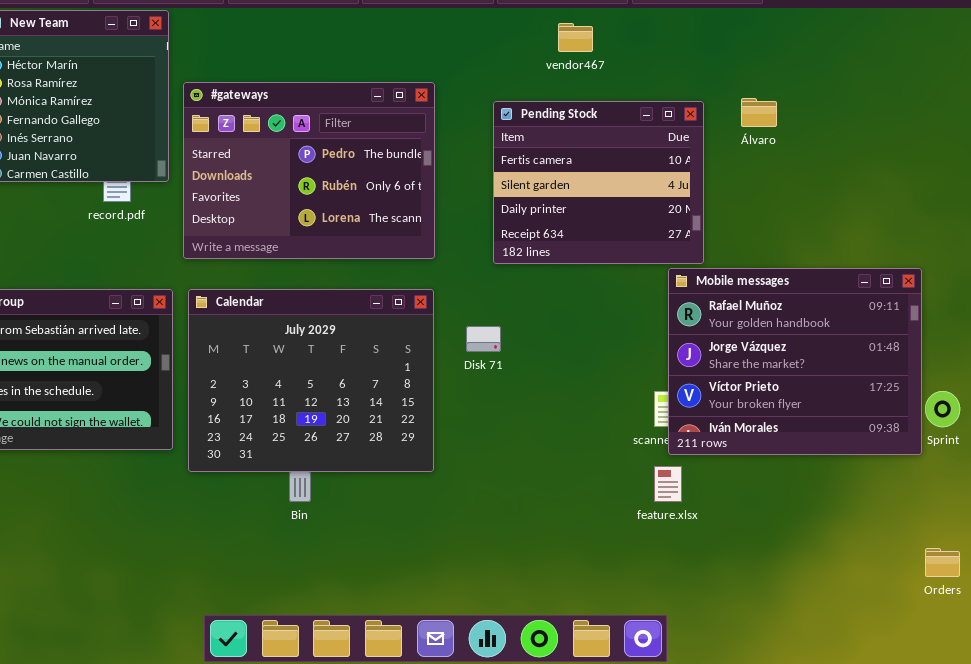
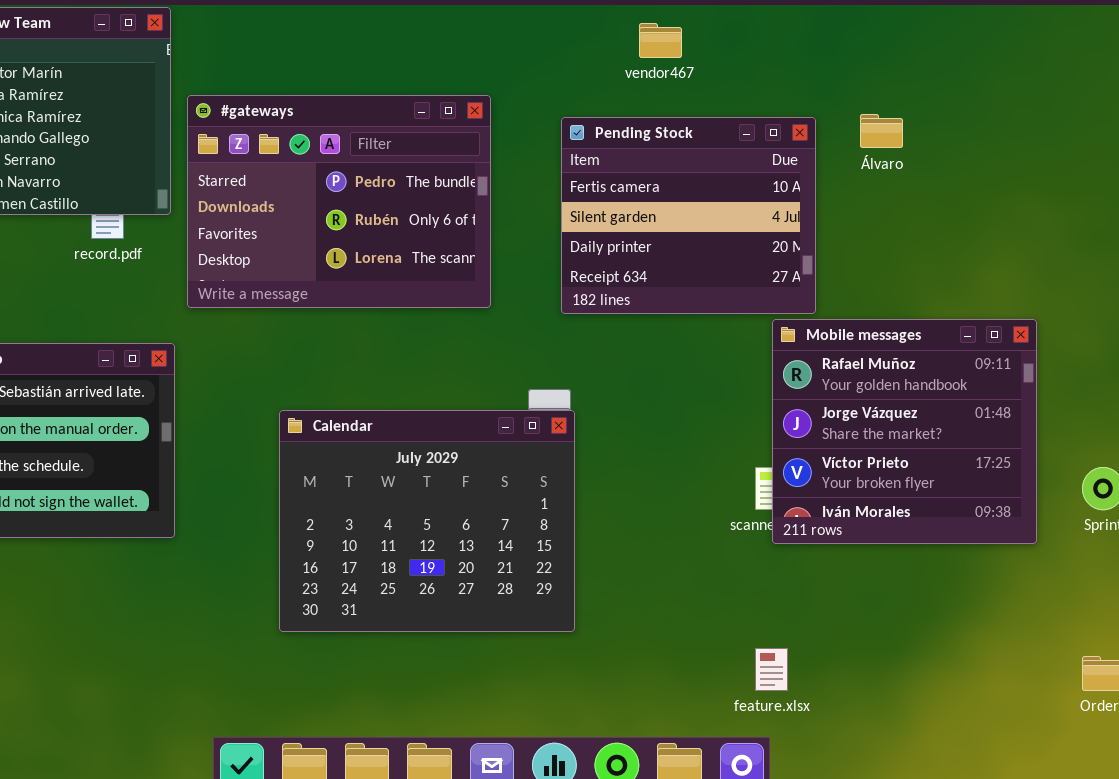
Mobile messages: [668,268,922,455] -> [772,319,1037,544], resized
Calendar: [188,289,434,472] -> [279,410,575,632], moved
feature.xlsx: [654,466,682,502] -> [755,648,788,691], moved

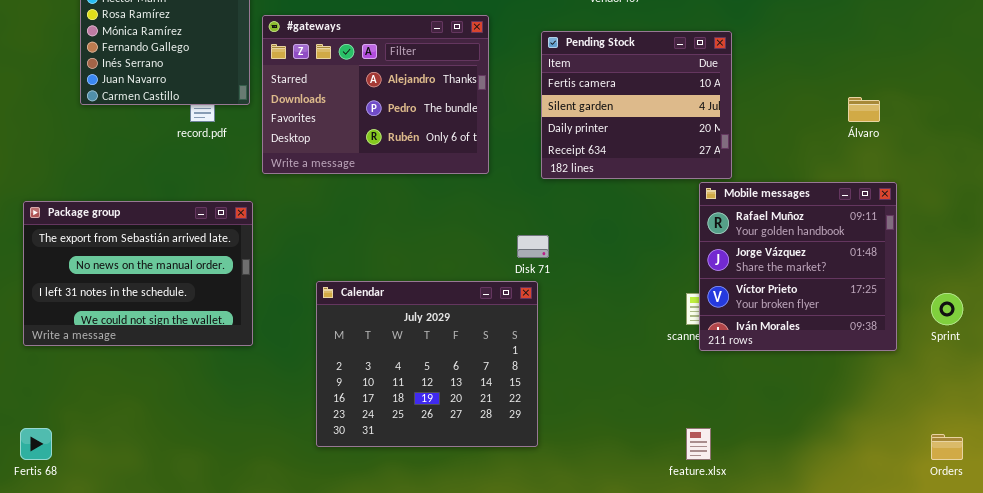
#gateways: [187,95,491,308] -> [262,15,489,174], scrolled up 1 row
Álvaro: [860,114,903,148] -> [848,97,880,122], moved
Calendar: [279,410,575,632] -> [316,281,538,447], moved

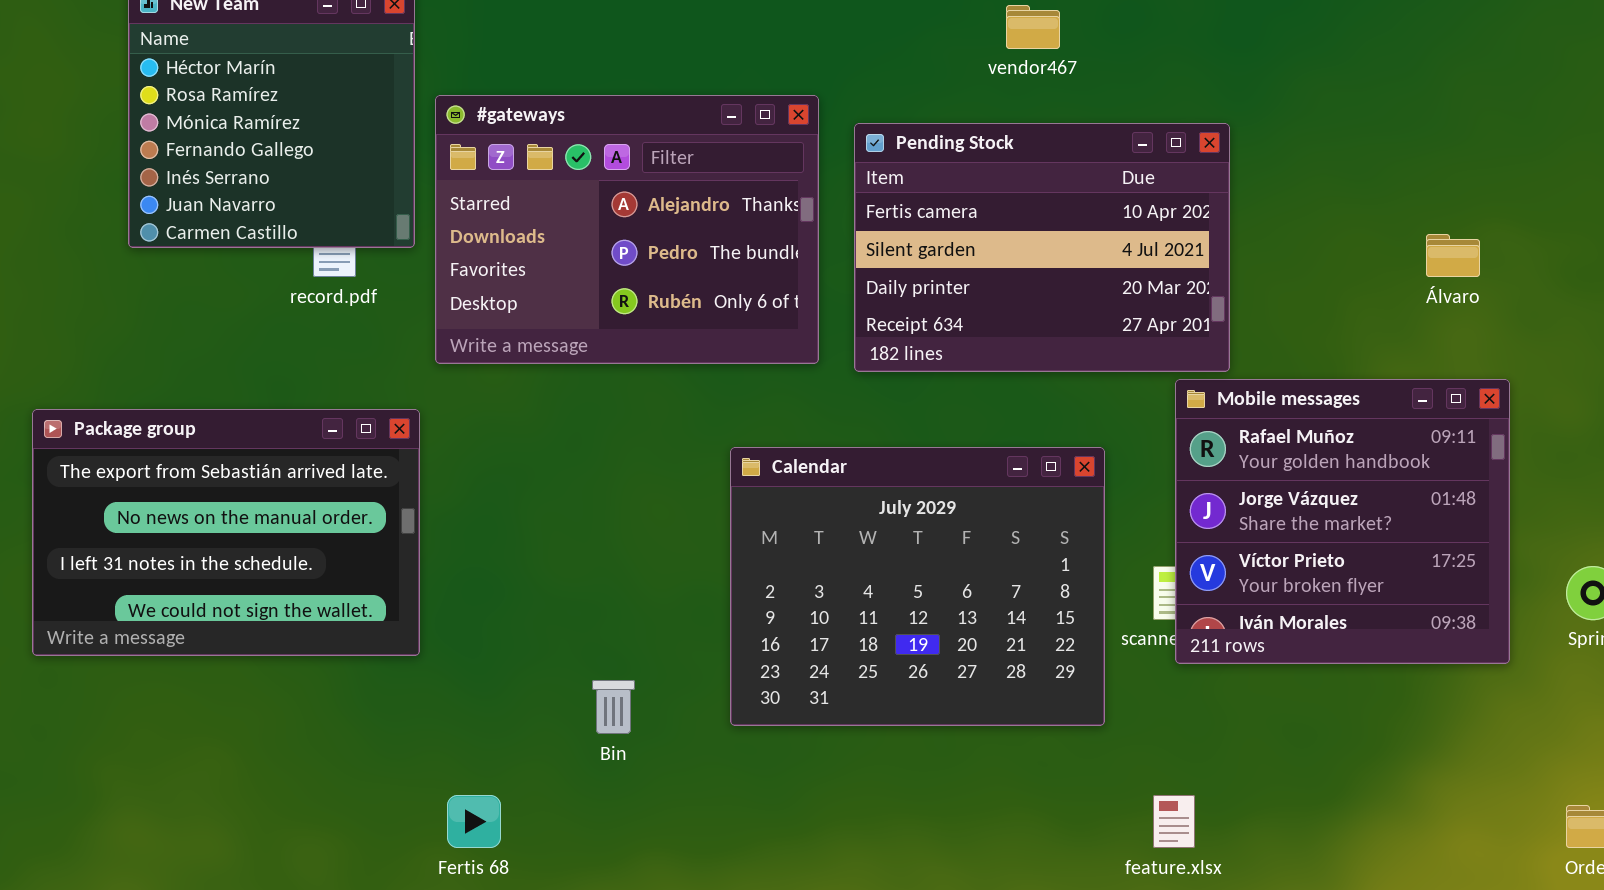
Pending Stock: [541,31,732,179] -> [854,123,1230,372], resized
Calendar: [316,281,538,447] -> [730,447,1105,726], moved
Fertis 68: [20,428,52,460] -> [447,795,501,848], moved

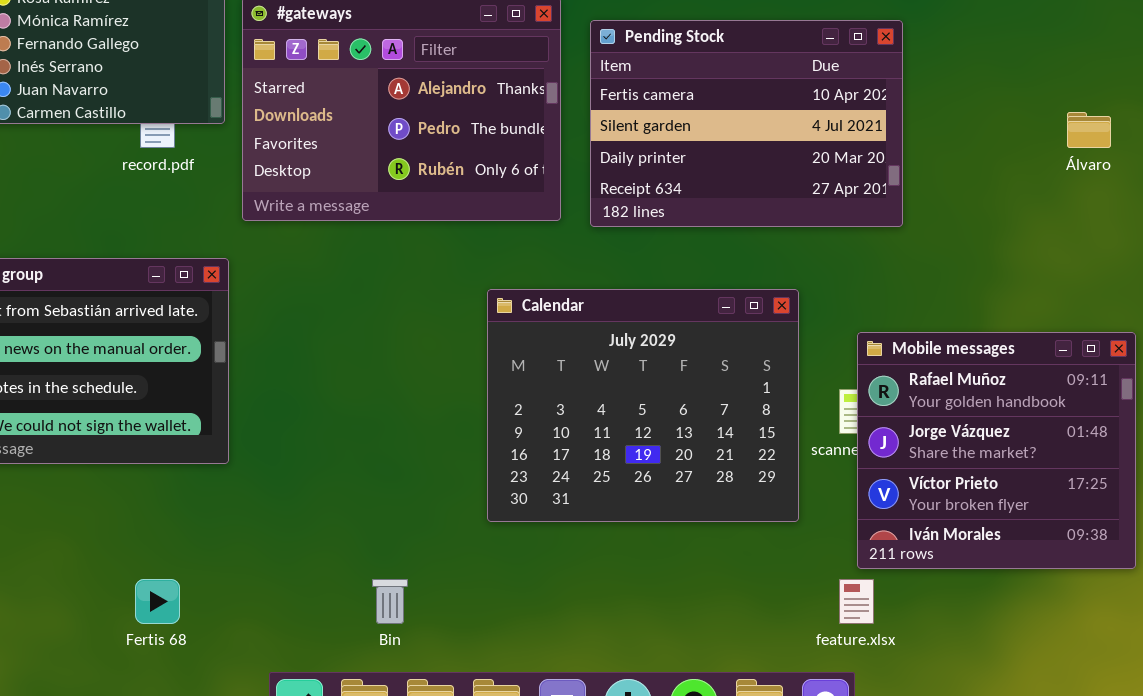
Mobile messages: [1175,379,1510,664] -> [857,332,1136,569], moved
Bin: [592,680,635,734] -> [372,579,408,624], moved
Fertis 68: [447,795,501,848] -> [135,579,180,624], moved

